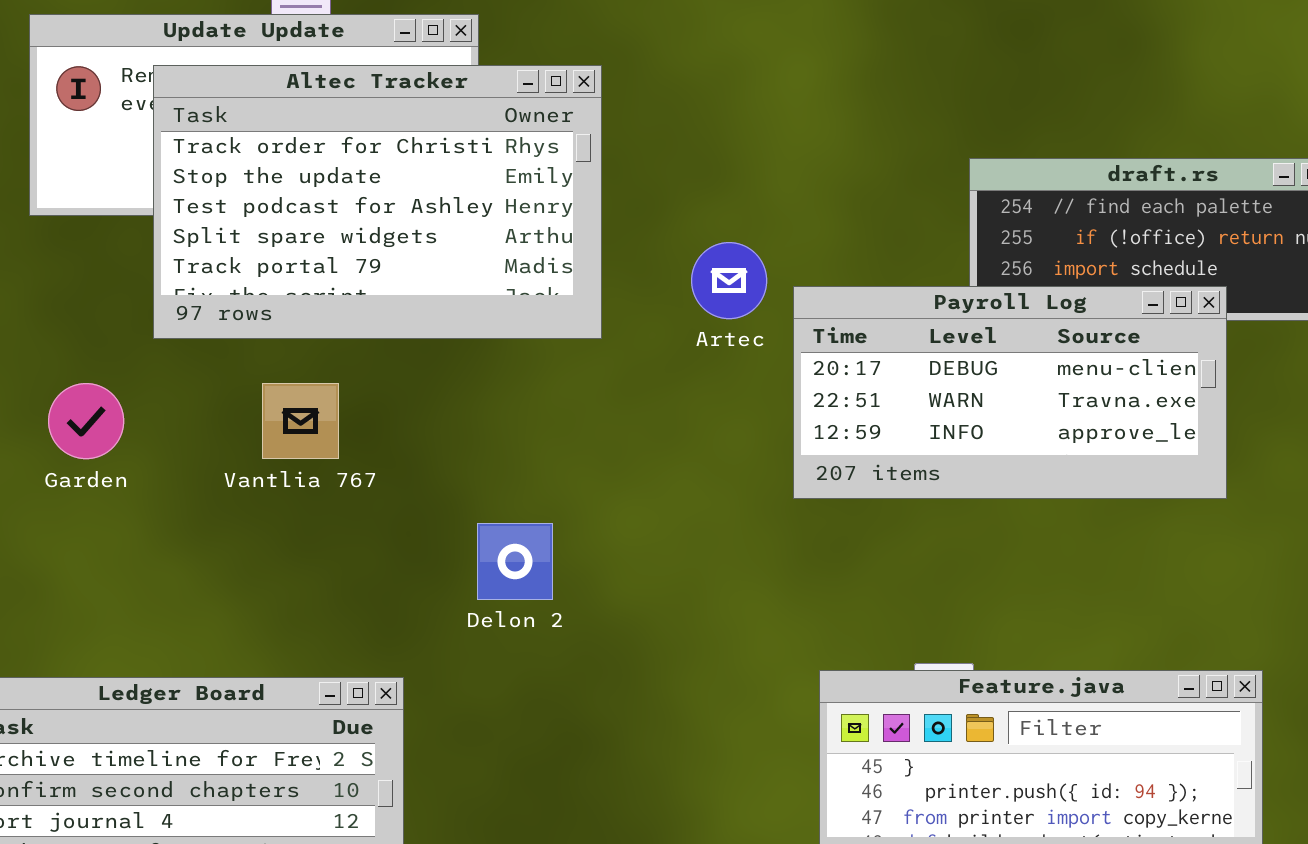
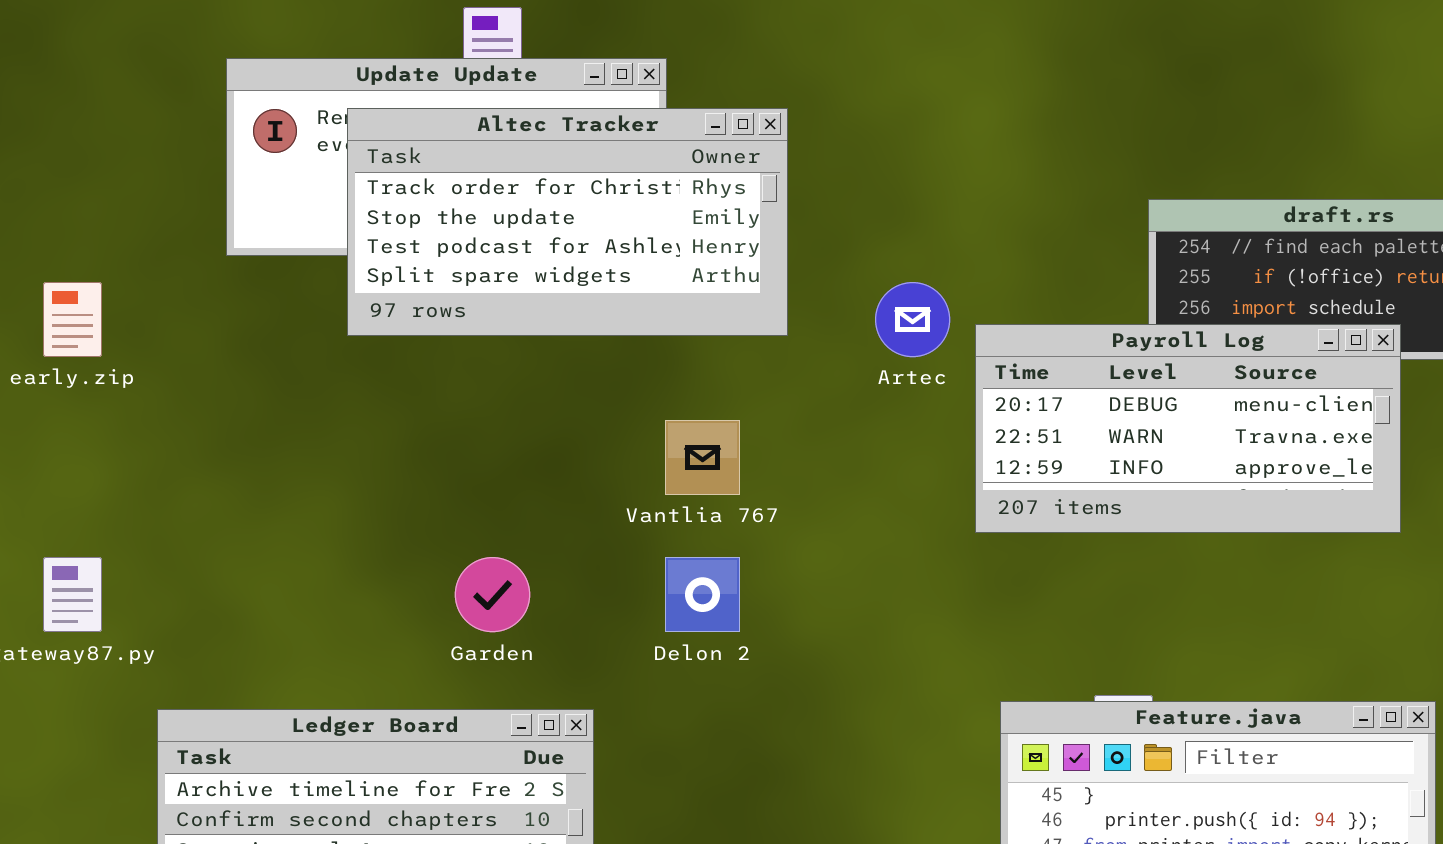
Altec Tracker: [153,65,602,339] -> [347,108,788,336], resized
Garden: [48,383,124,459] -> [455,557,530,632], moved
Vantlia 767: [262,383,339,459] -> [665,420,740,495], moved

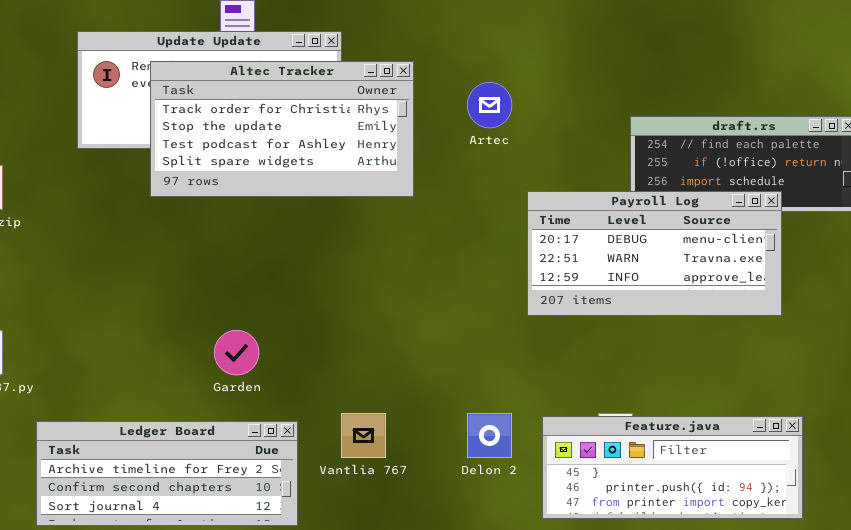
Artec: [875,282,950,357] -> [467,82,512,128], moved
Vantlia 767: [665,420,740,495] -> [341,413,386,458], moved
Delon 2: [665,557,740,632] -> [467,413,512,458], moved

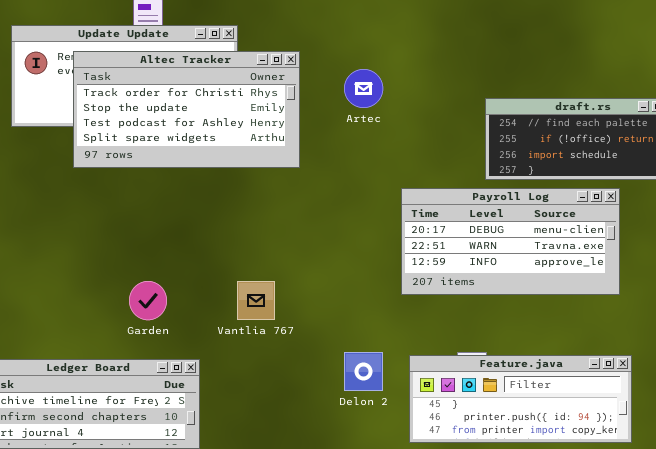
Payroll Log: [527,191,782,316] -> [401,188,620,295], moved
Vantlia 767: [341,413,386,458] -> [237,281,275,320], moved

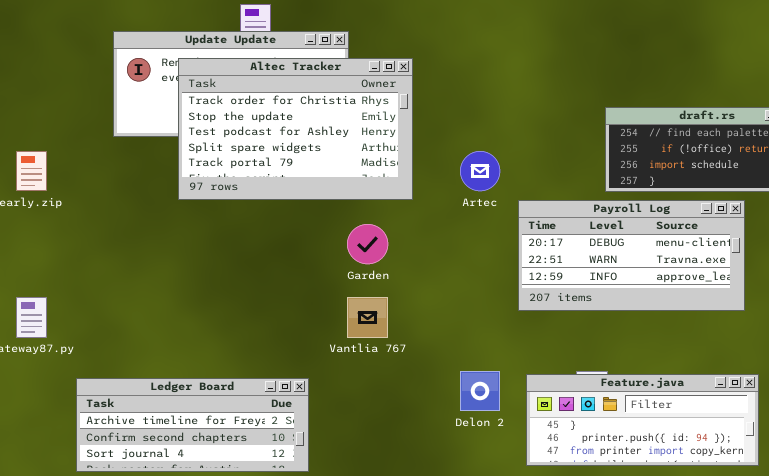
Altec Tracker: [73,51,300,168] -> [178,58,413,200], resized
Artec: [344,69,383,108] -> [460,151,500,191], moved
Garden: [129,281,167,320] -> [347,224,388,264], moved

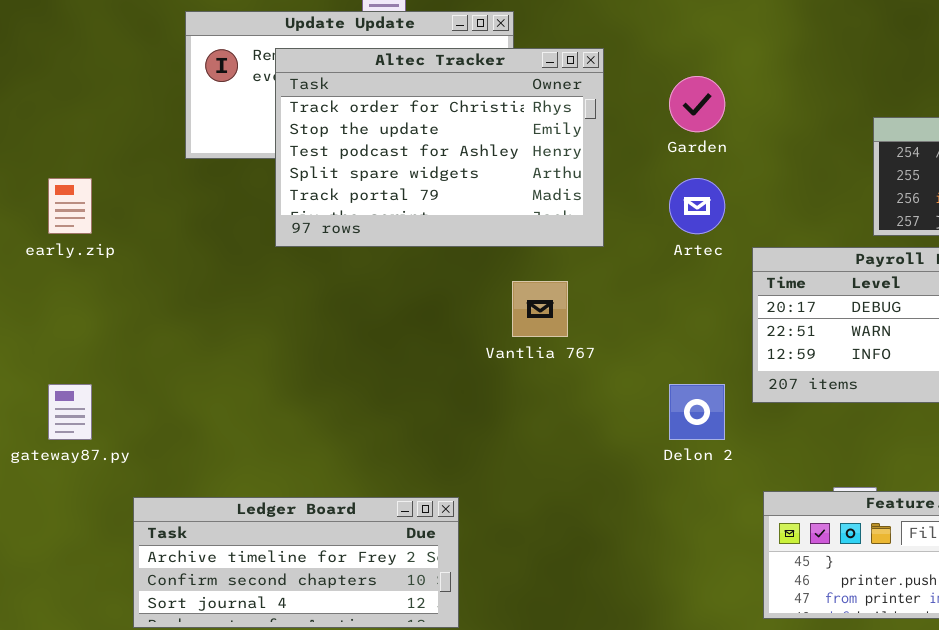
Garden: [347,224,388,264] -> [669,76,725,132], moved
Vantlia 767: [347,297,388,338] -> [512,281,568,337], moved
Delon 2: [460,371,500,411] -> [669,384,725,440], moved

